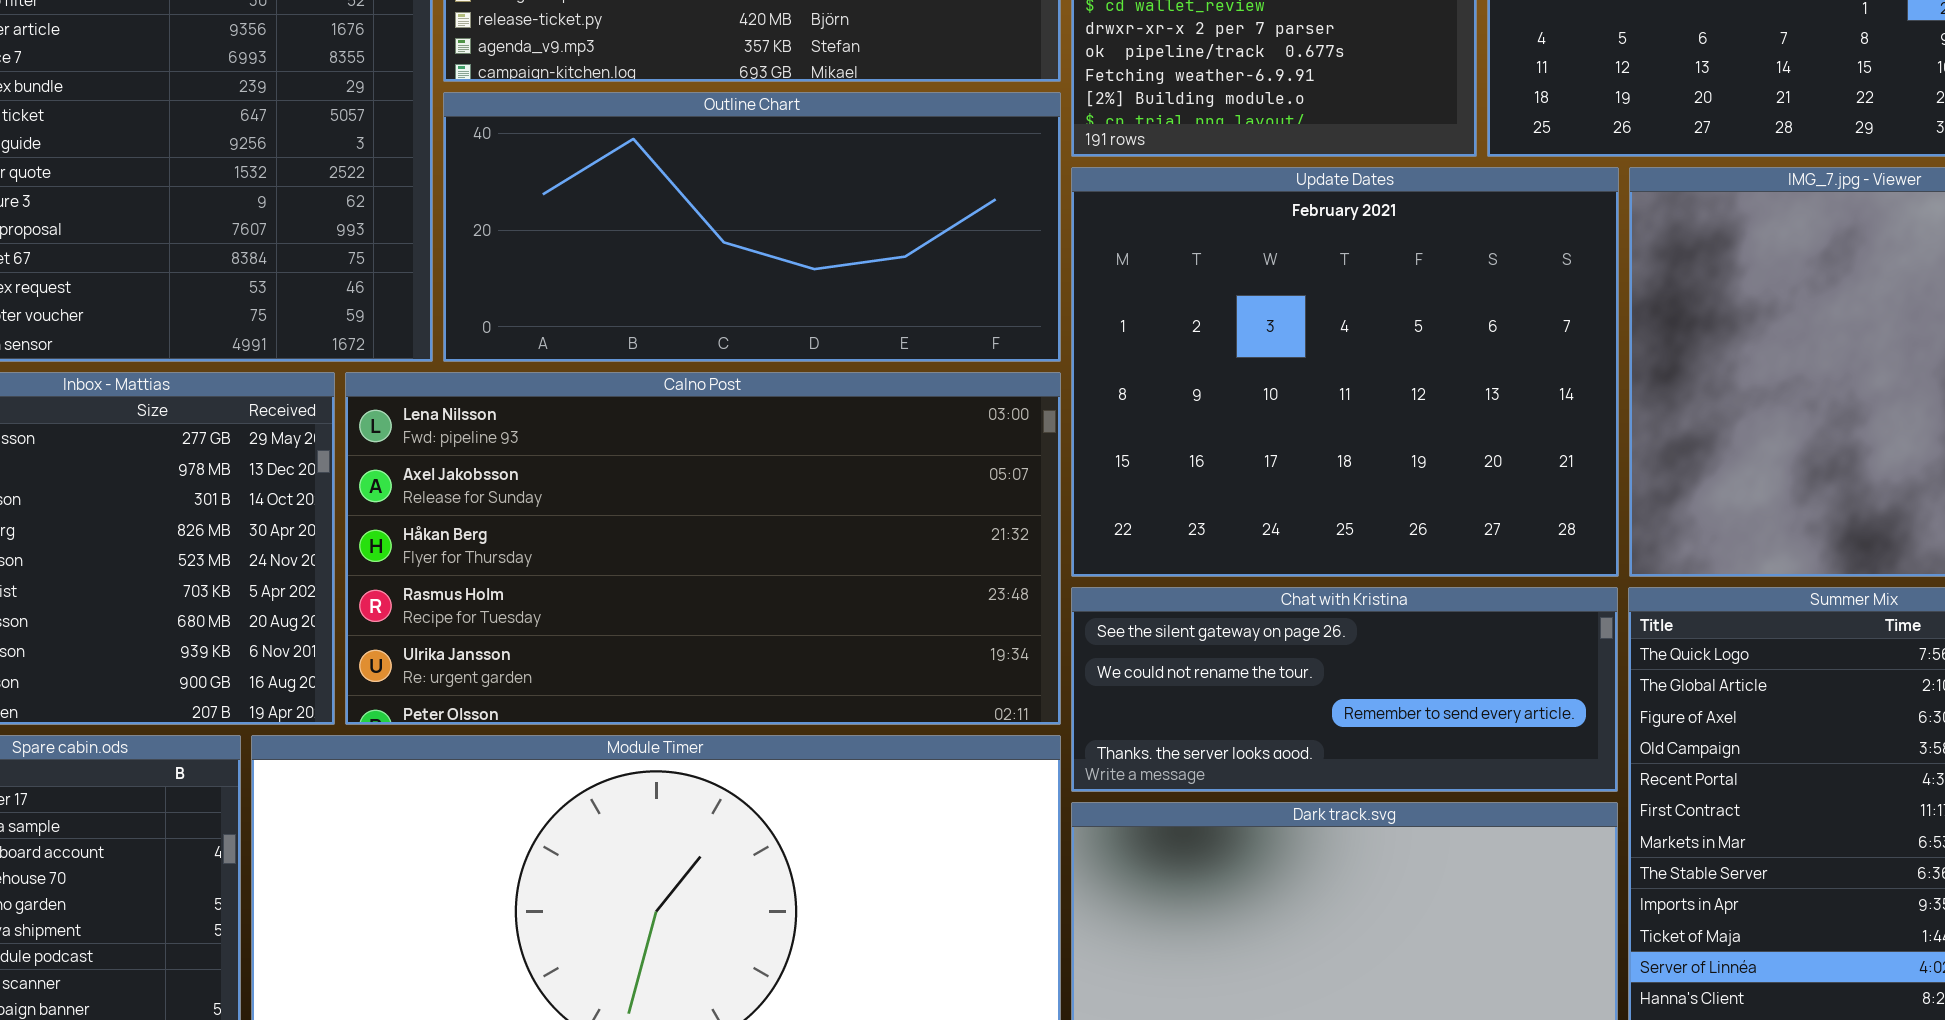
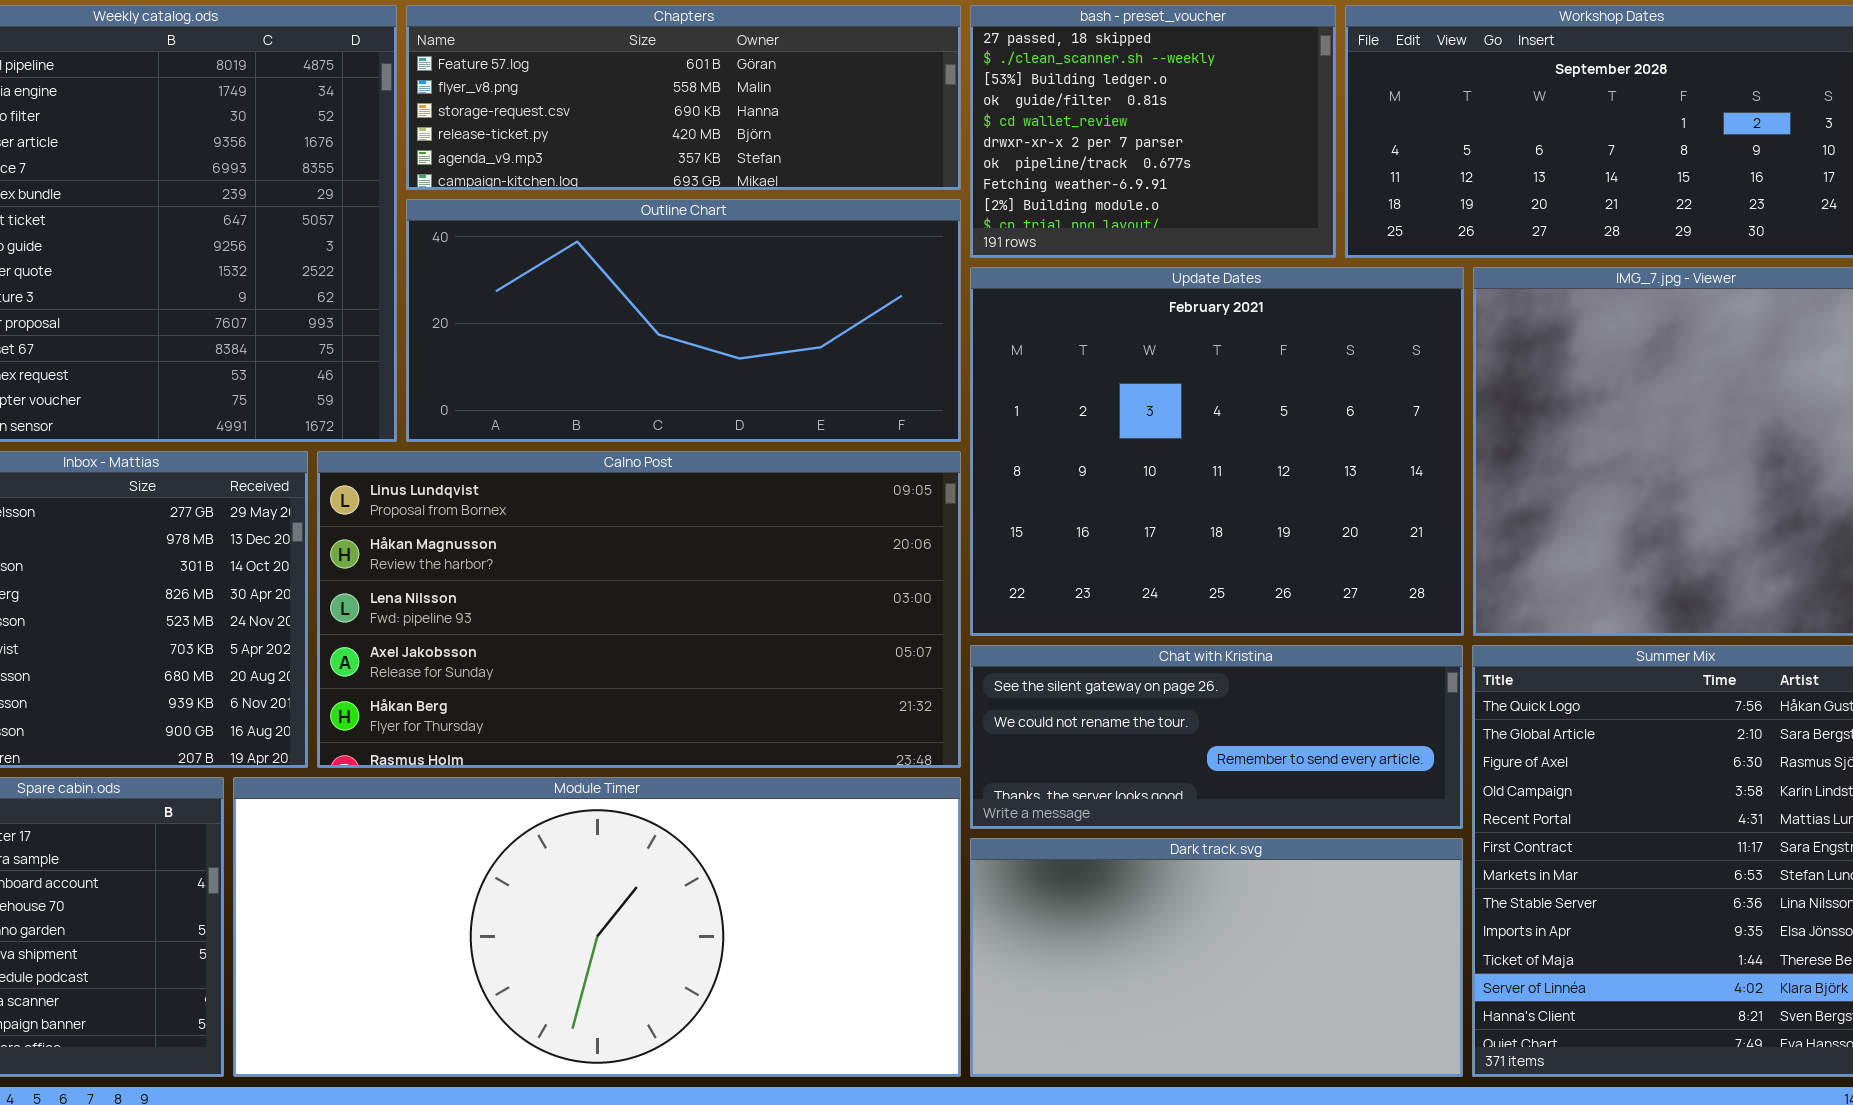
Calno Post: [345,372,1061,725] -> [317,451,961,768], scrolled up 2 rows

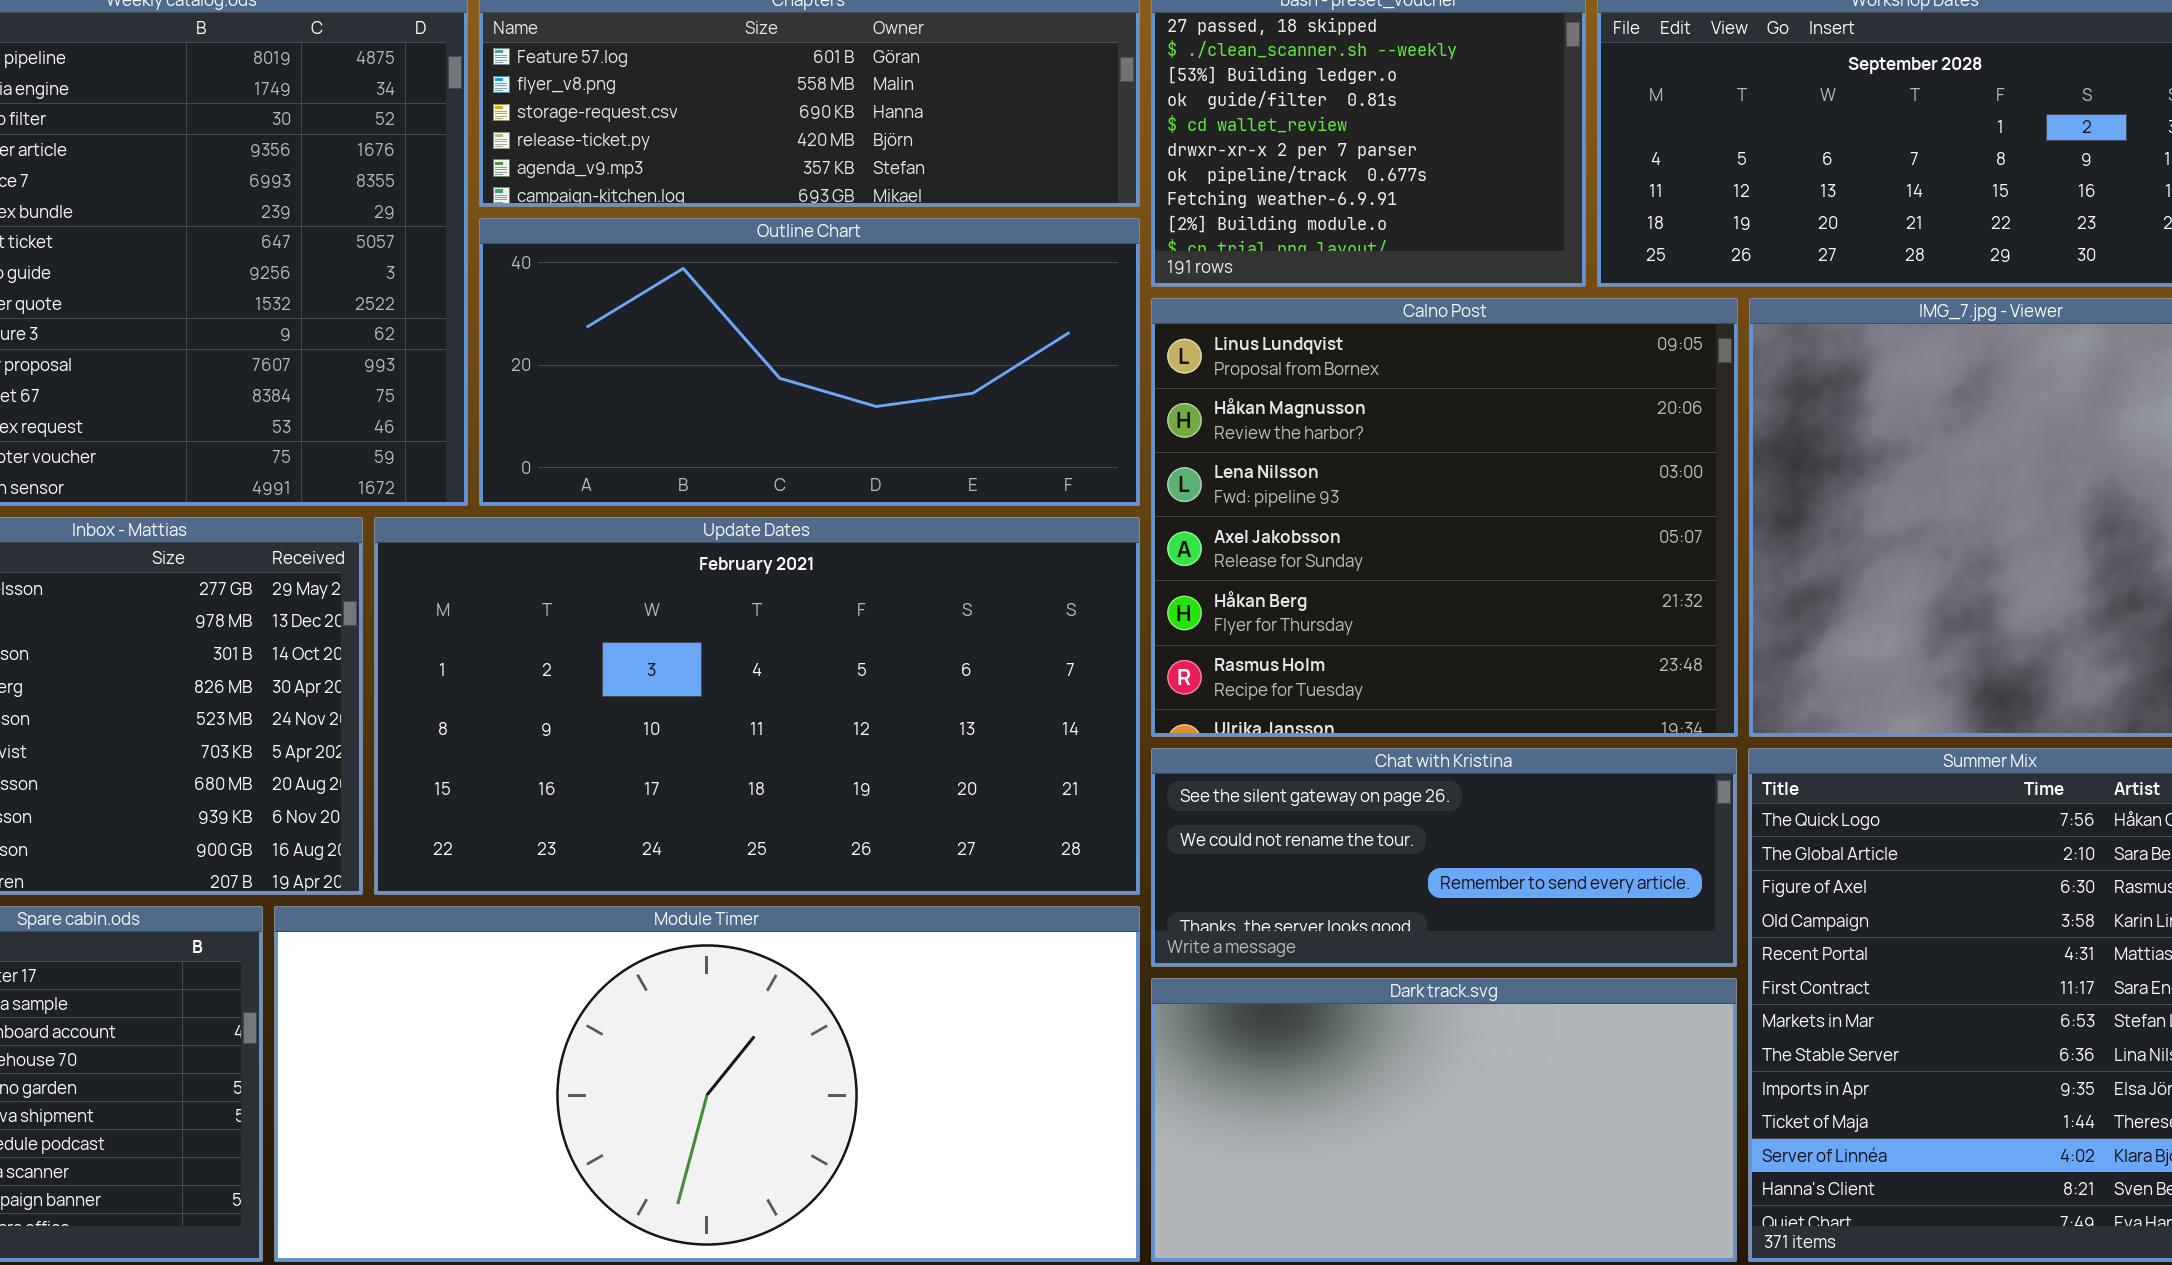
Update Dates: [970,267,1464,636] -> [374,517,1140,895], moved, resized
Calno Post: [317,451,961,768] -> [1151,298,1738,737], moved, resized

